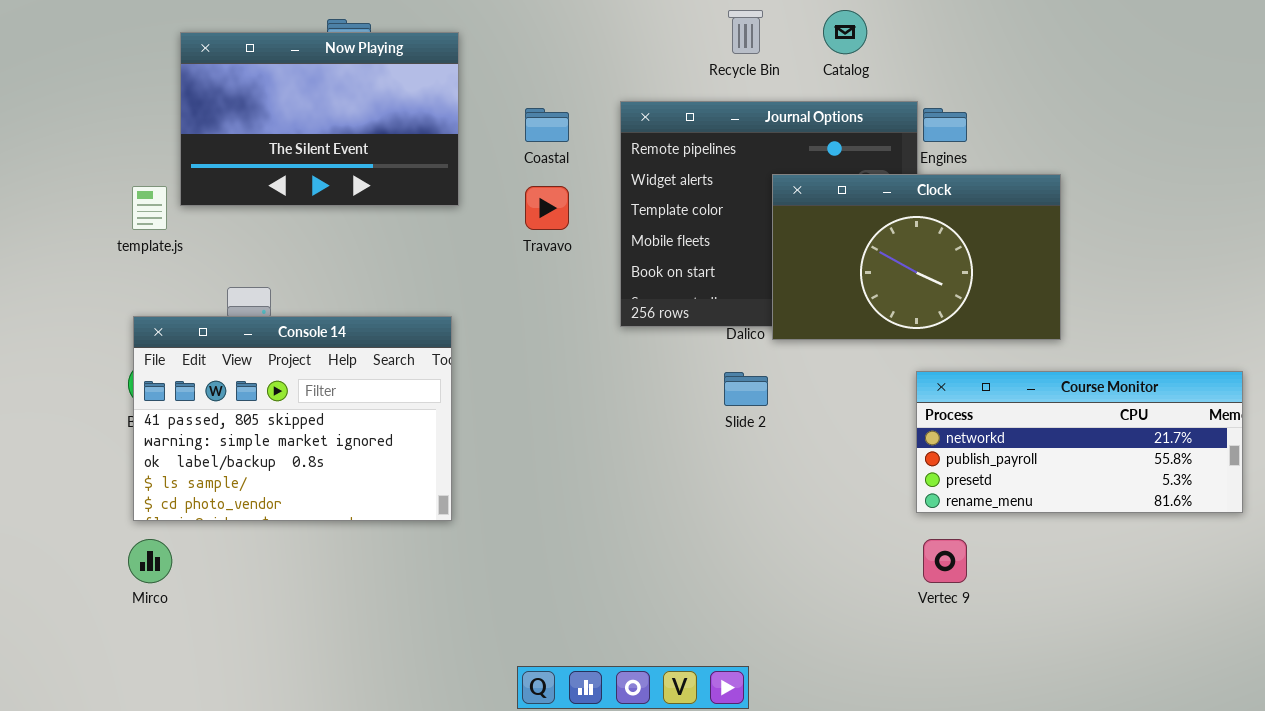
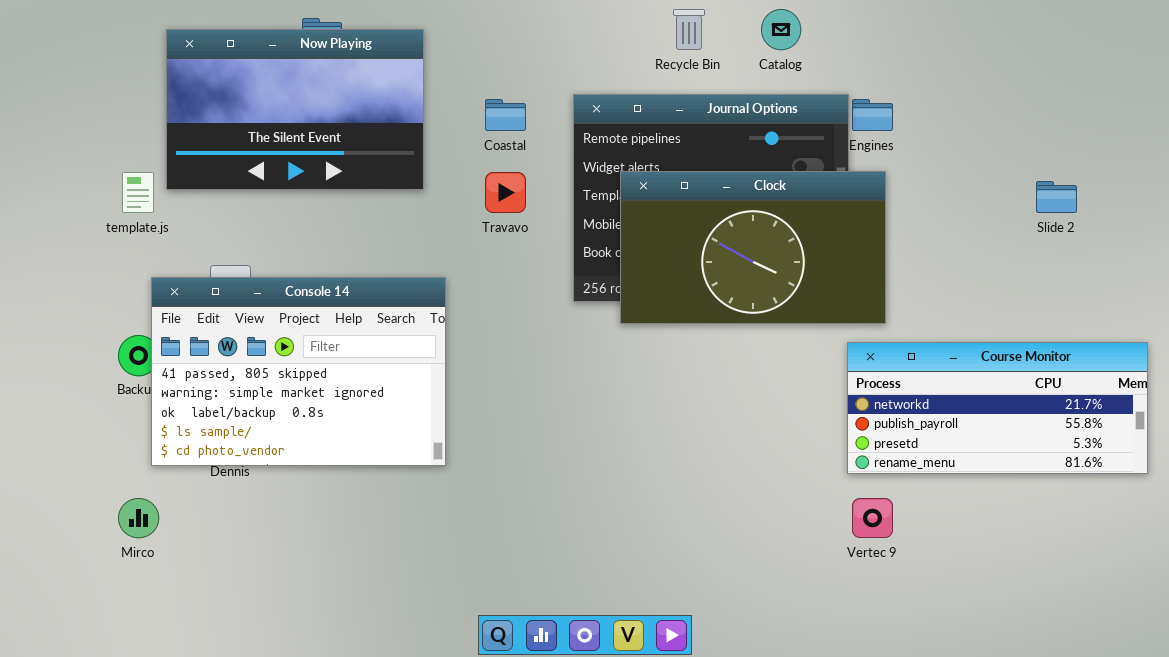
Clock: [772,174,1061,340] -> [620,171,886,324], moved
Console 14: [133,316,452,521] -> [151,277,446,466], moved
Slide 2: [724,372,768,406] -> [1036,181,1077,213], moved

